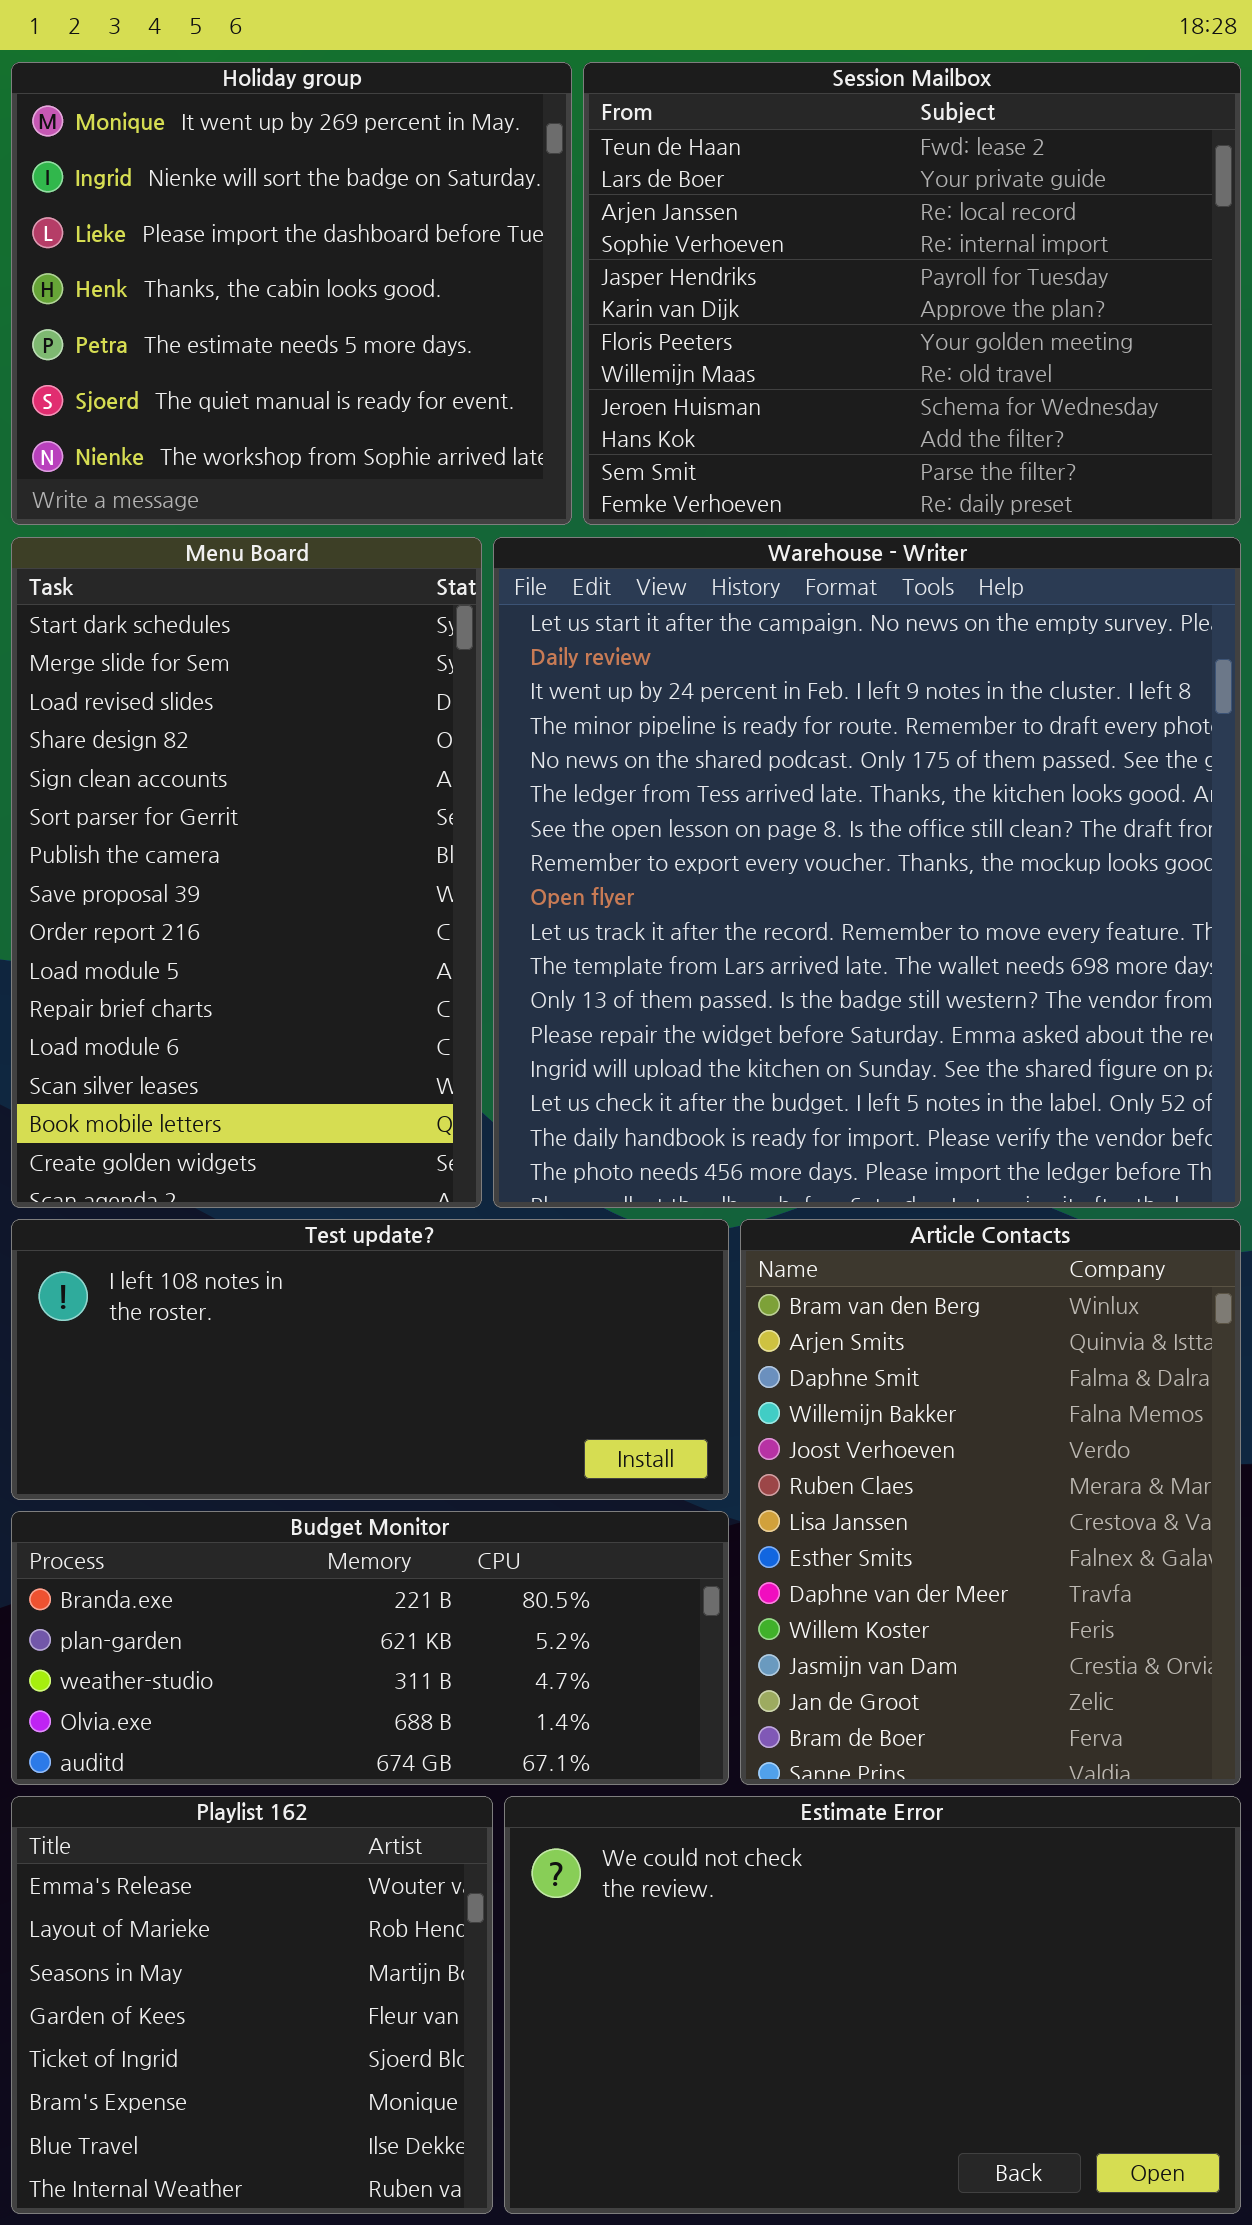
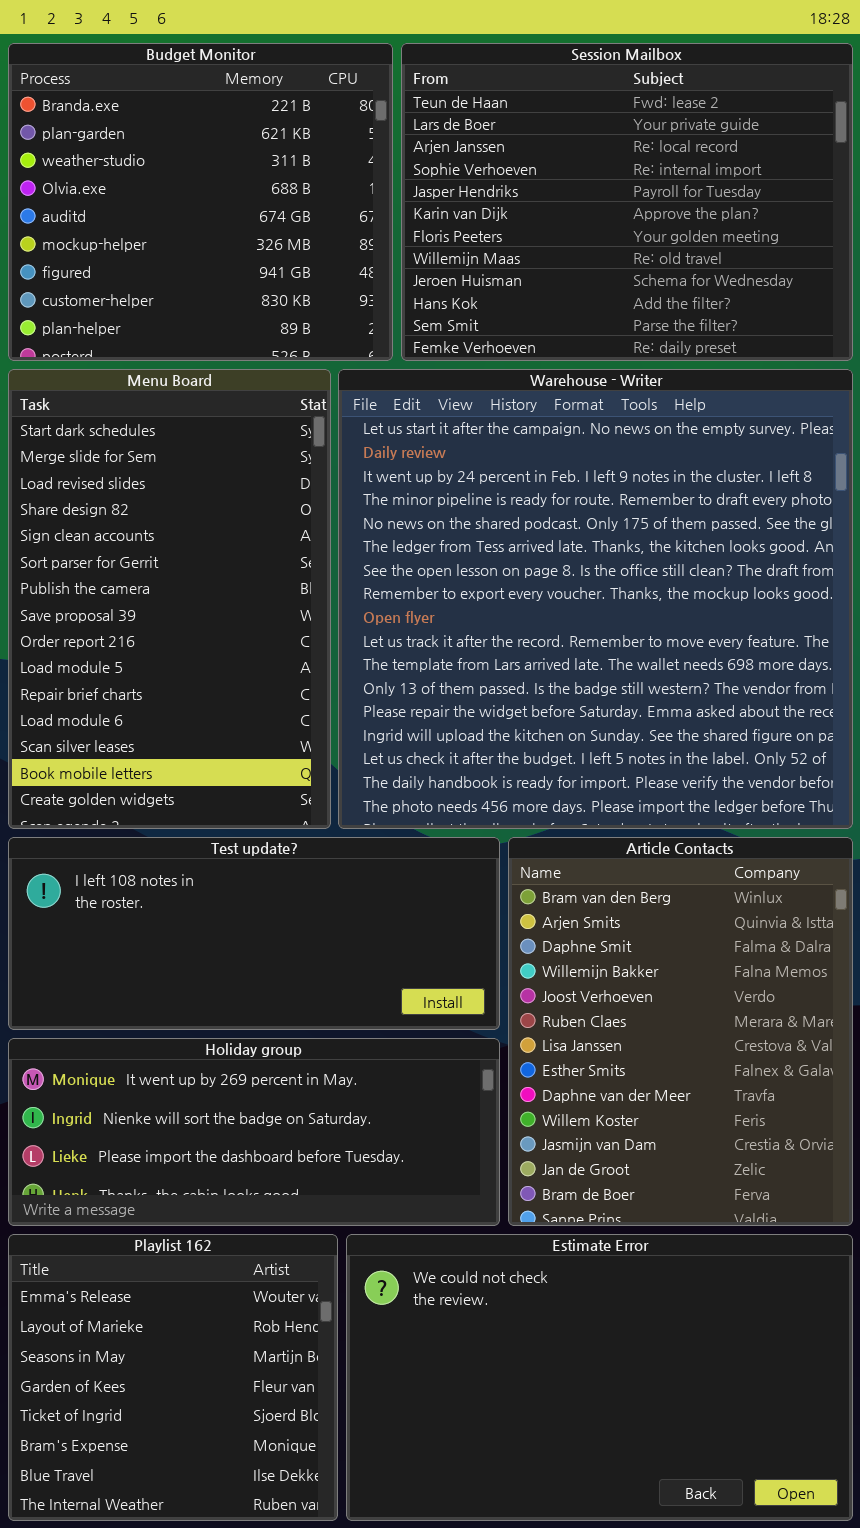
Holiday group: [11,62,572,525] -> [8,1038,500,1226], moved, resized
Budget Monitor: [11,1511,729,1785] -> [8,43,393,361], moved, resized

